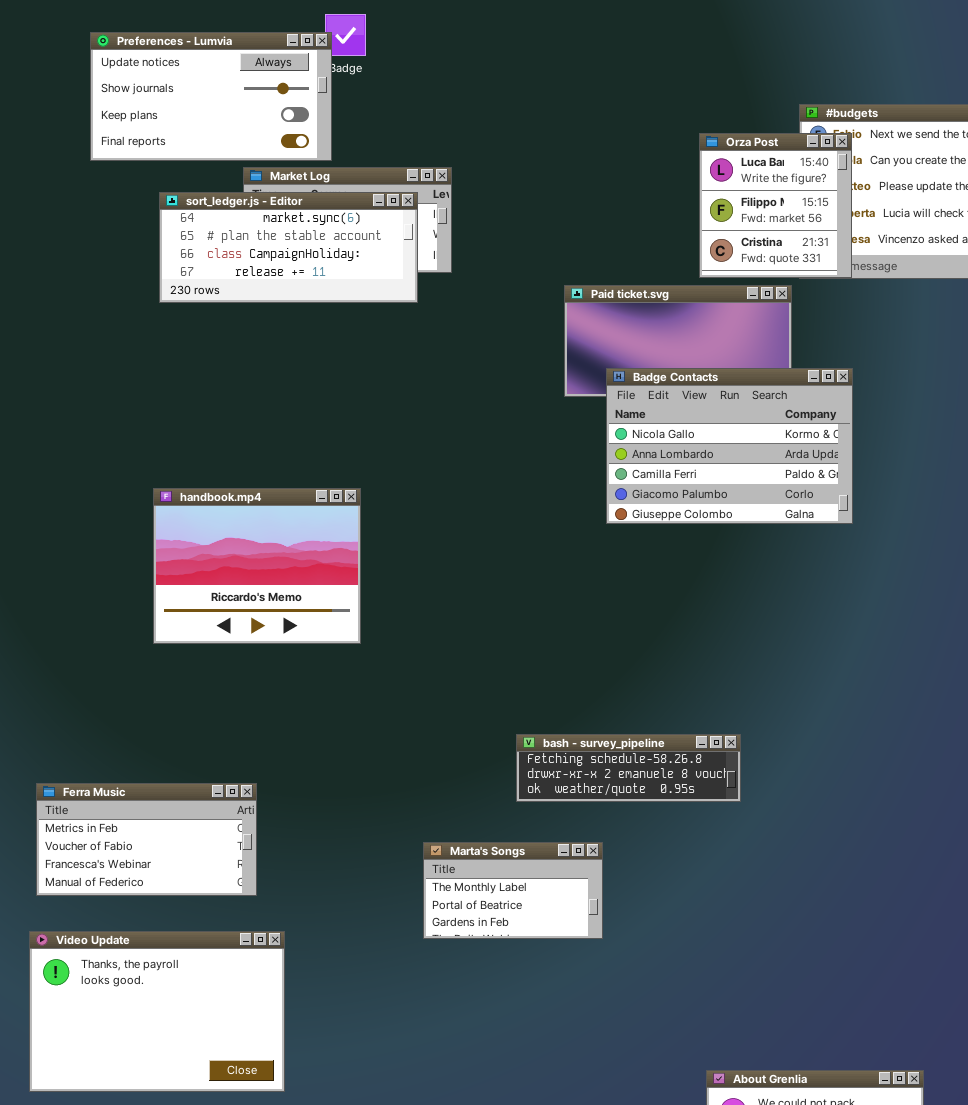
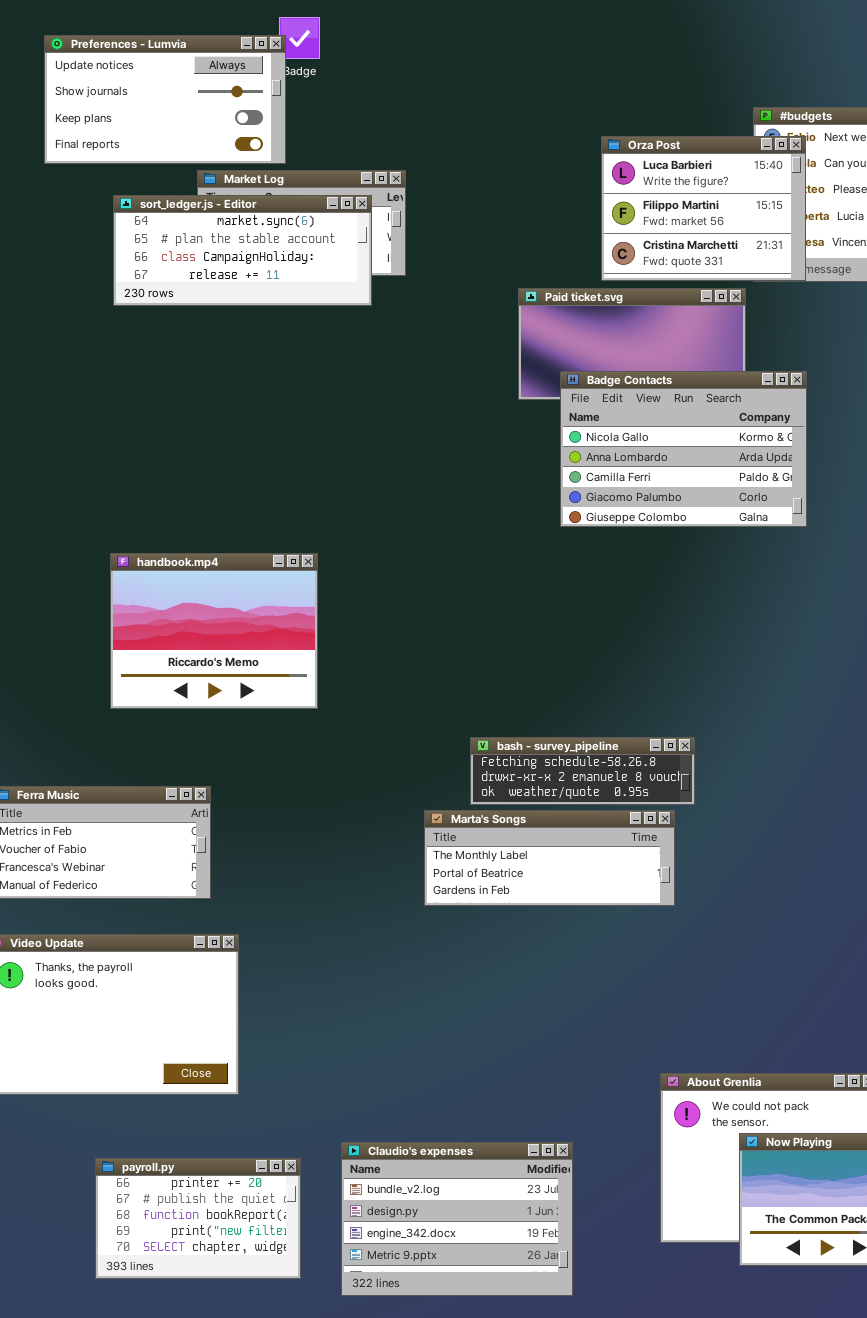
Orza Post: [699,133,852,278] -> [601,136,806,281], resized
handbook.mp4: [153,488,361,644] -> [110,553,318,709], moved
Marta's Songs: [423,842,603,939] -> [424,810,675,906], moved, resized

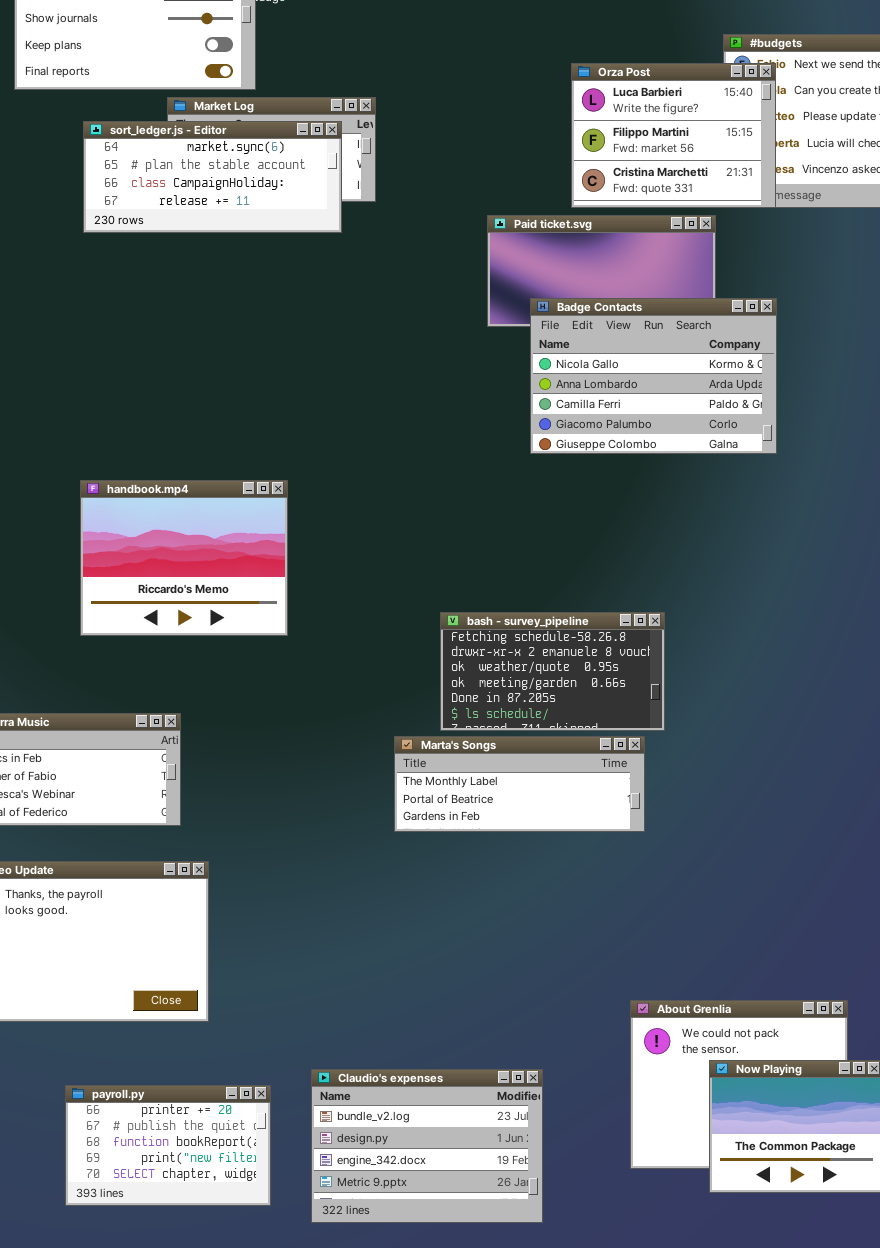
bash - survey_pipeline: [470,737,695,805] -> [440,612,665,731], resized

